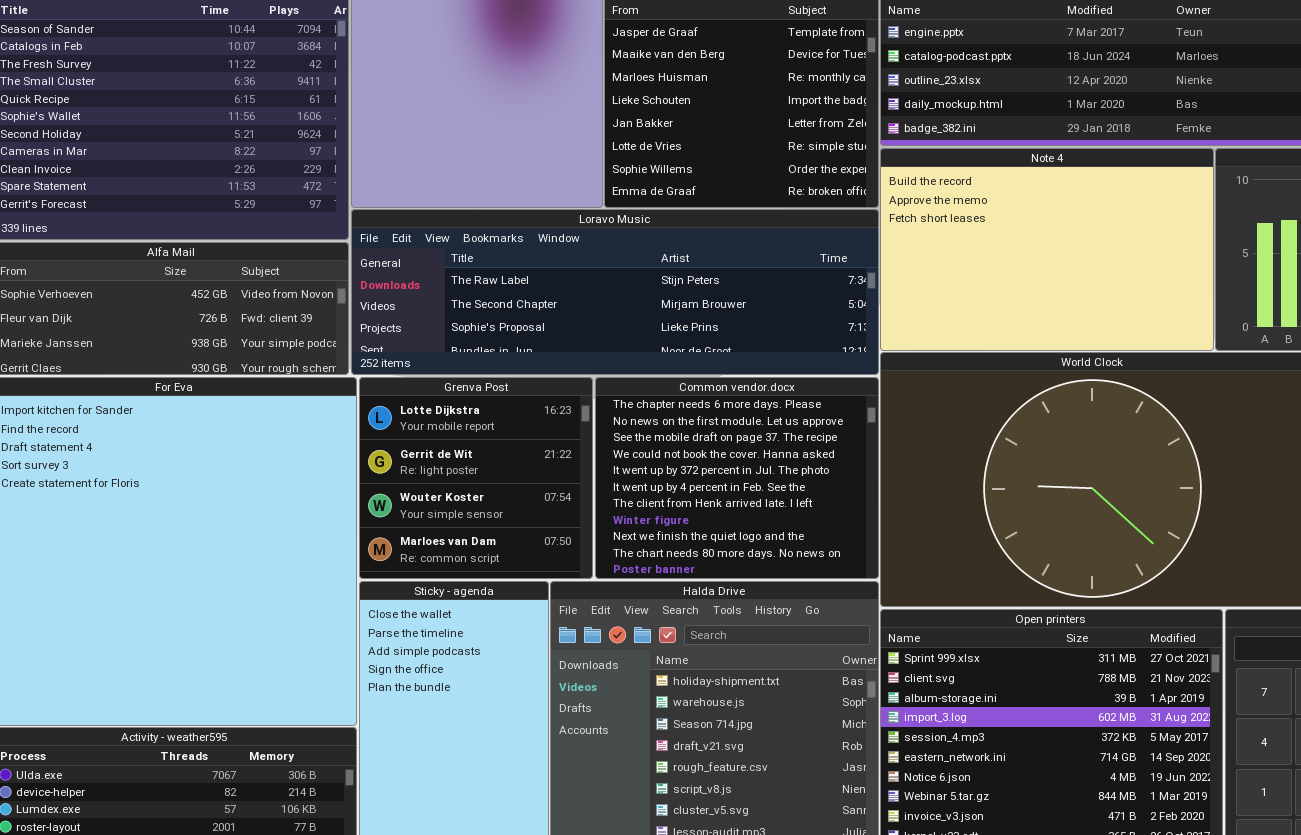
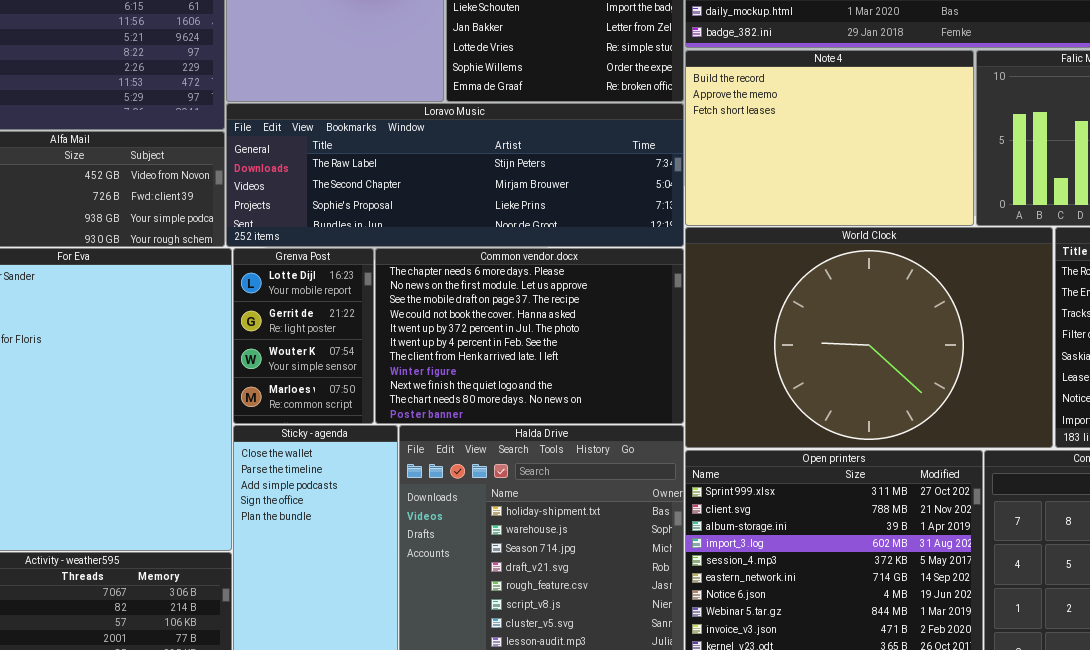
Grenva Post: [359,377,593,579] -> [233,248,374,424], resized
Common vendor.docx: [595,377,879,579] -> [375,248,684,424], resized

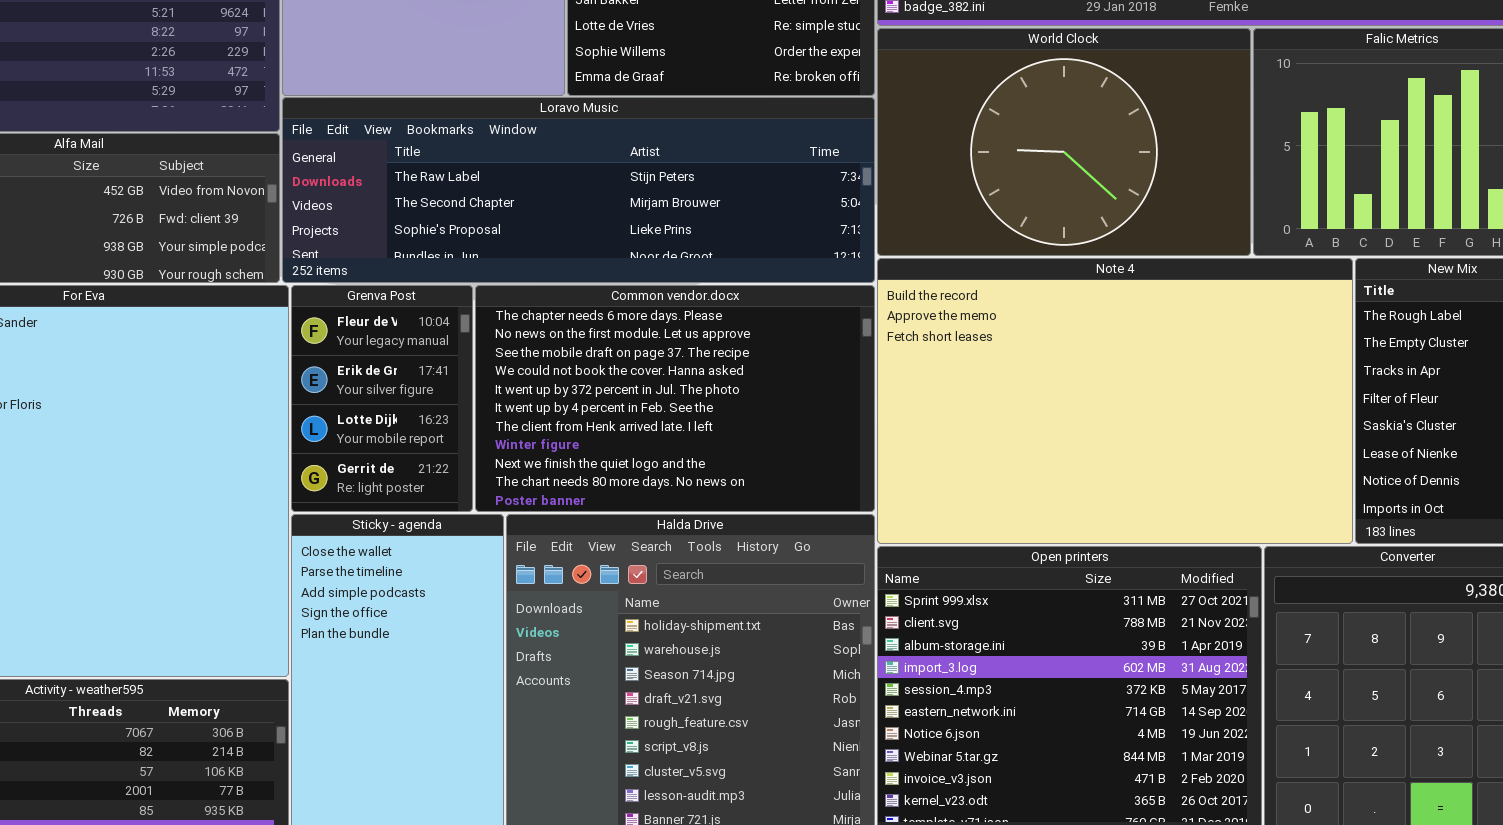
Note 4: [685,50,974,226] -> [877,258,1353,544], moved, resized
World Clock: [685,227,1053,448] -> [877,28,1251,256], moved, resized
Grenva Post: [233,248,374,424] -> [291,285,473,512], scrolled up 2 rows

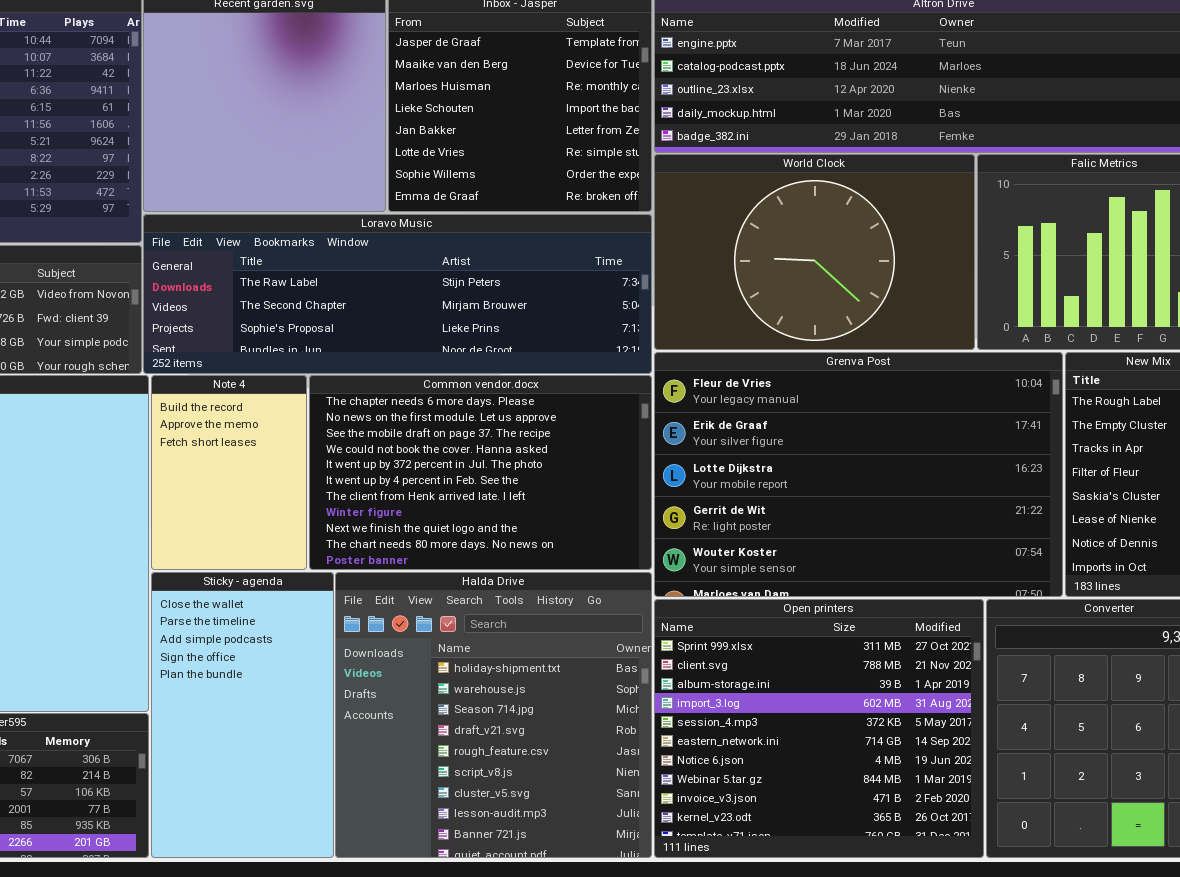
Note 4: [877,258,1353,544] -> [151,375,307,570], moved, resized
Grenva Post: [291,285,473,512] -> [654,352,1063,597], moved, resized

